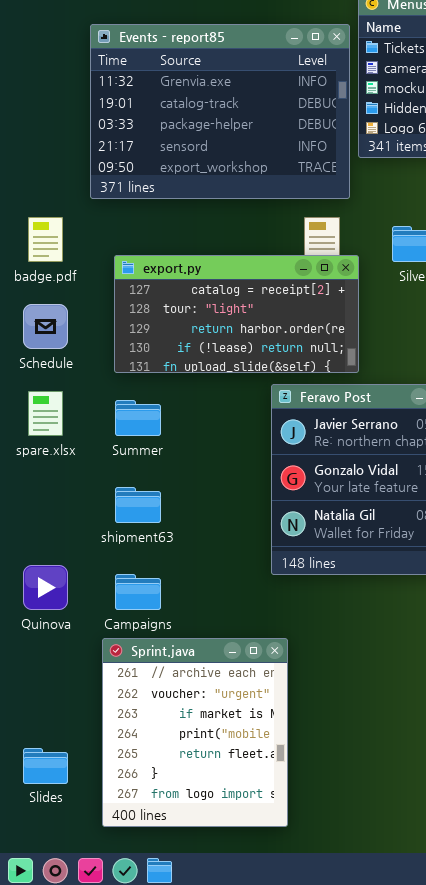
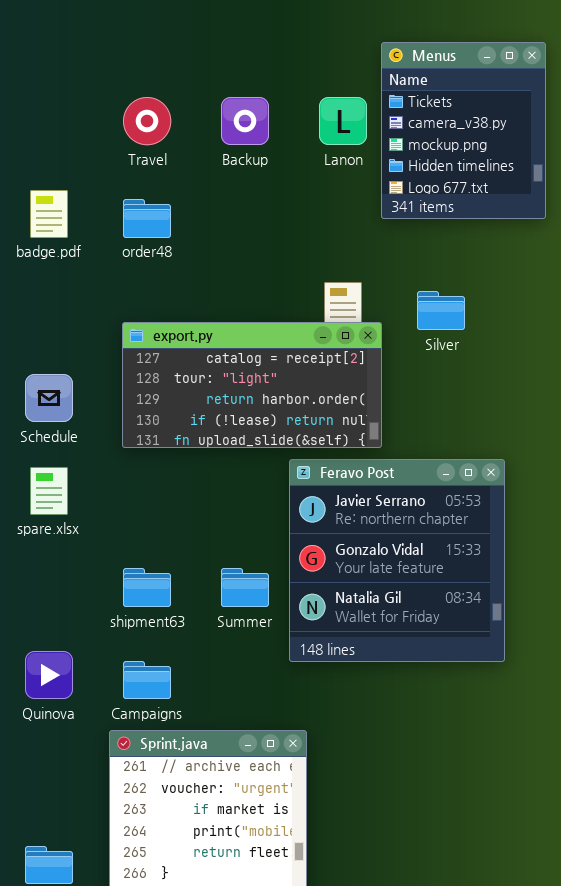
Events - report85: [90,24,350,199] -> none, closed
badge.pdf: [28,217,63,262] -> [30,190,68,238], moved
Summer: [115,400,161,436] -> [221,568,269,607], moved

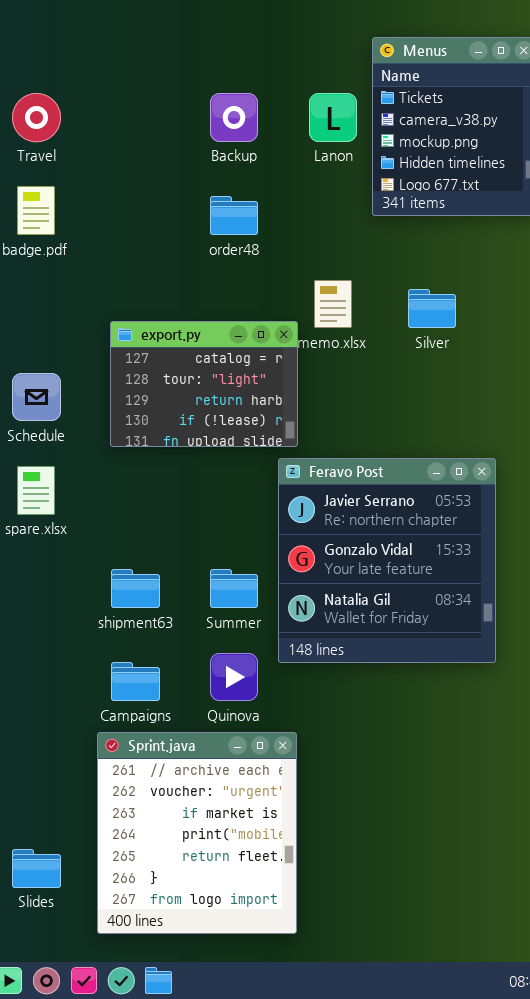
Travel: [123,97,171,145] -> [12,93,61,142], moved
order48: [123,199,171,238] -> [210,196,258,235], moved
export.py: [122,322,382,448] -> [110,321,298,447], resized
Quinova: [25,651,73,699] -> [210,653,258,701], moved

